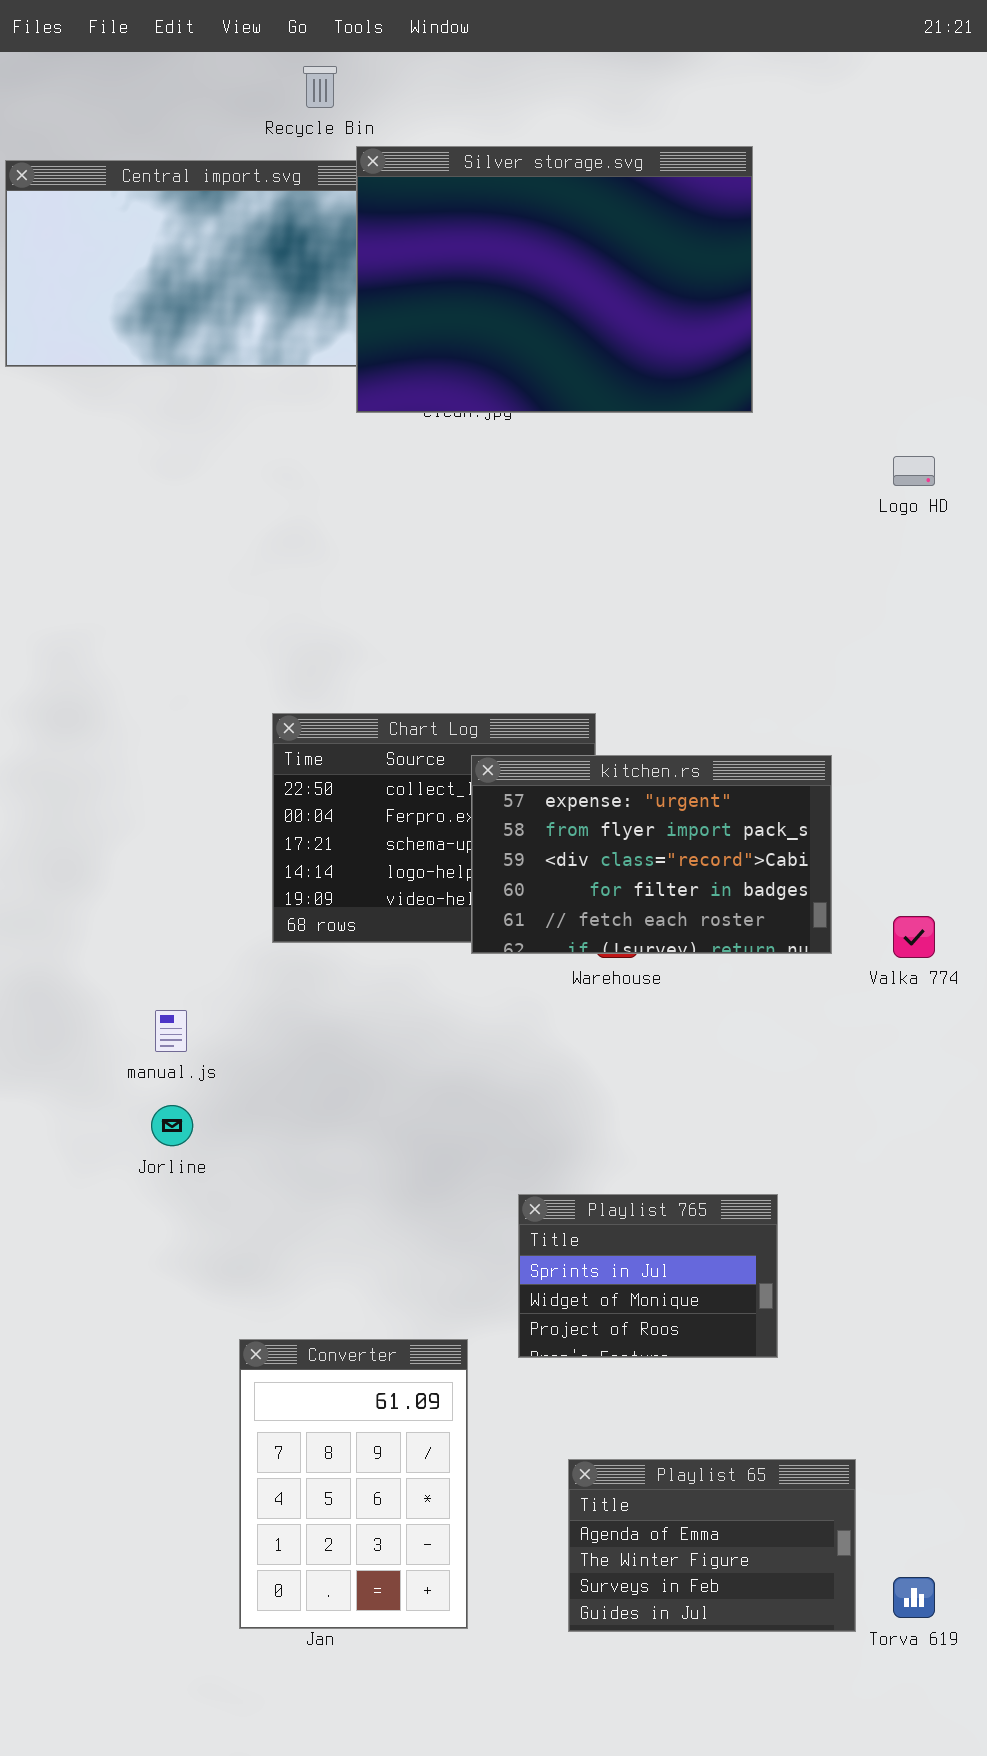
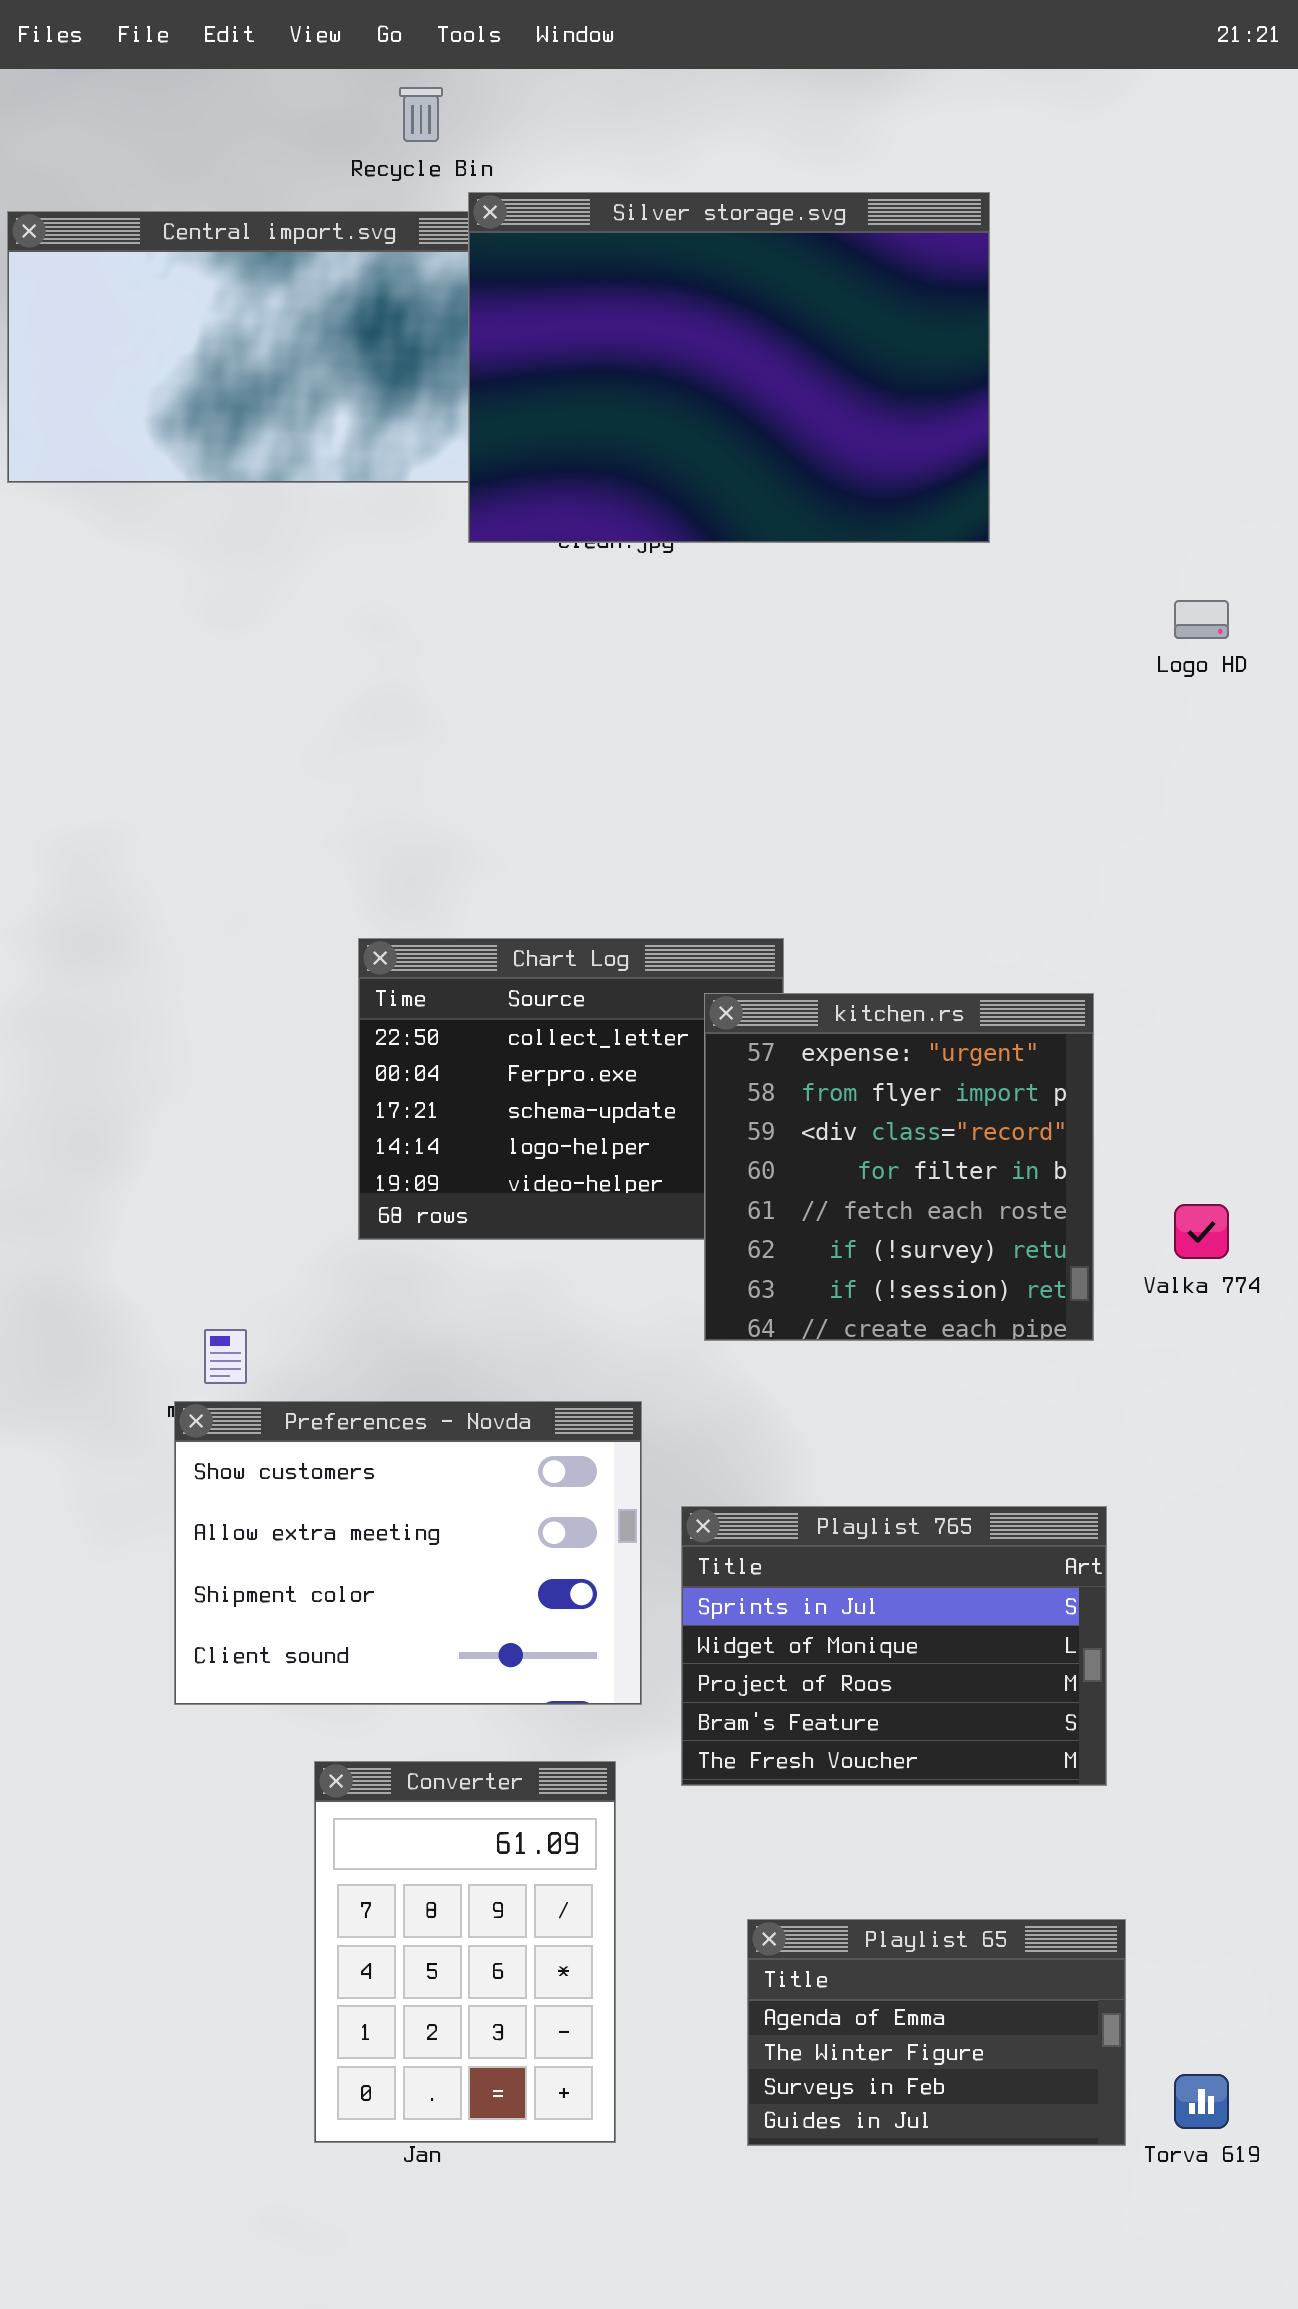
kitchen.rs: [471,755,832,954] -> [704,993,1094,1341], resized
Preferences - Novda: none -> [174,1401,642,1705], opened
Playlist 765: [518,1194,778,1358] -> [681,1506,1107,1786], resized

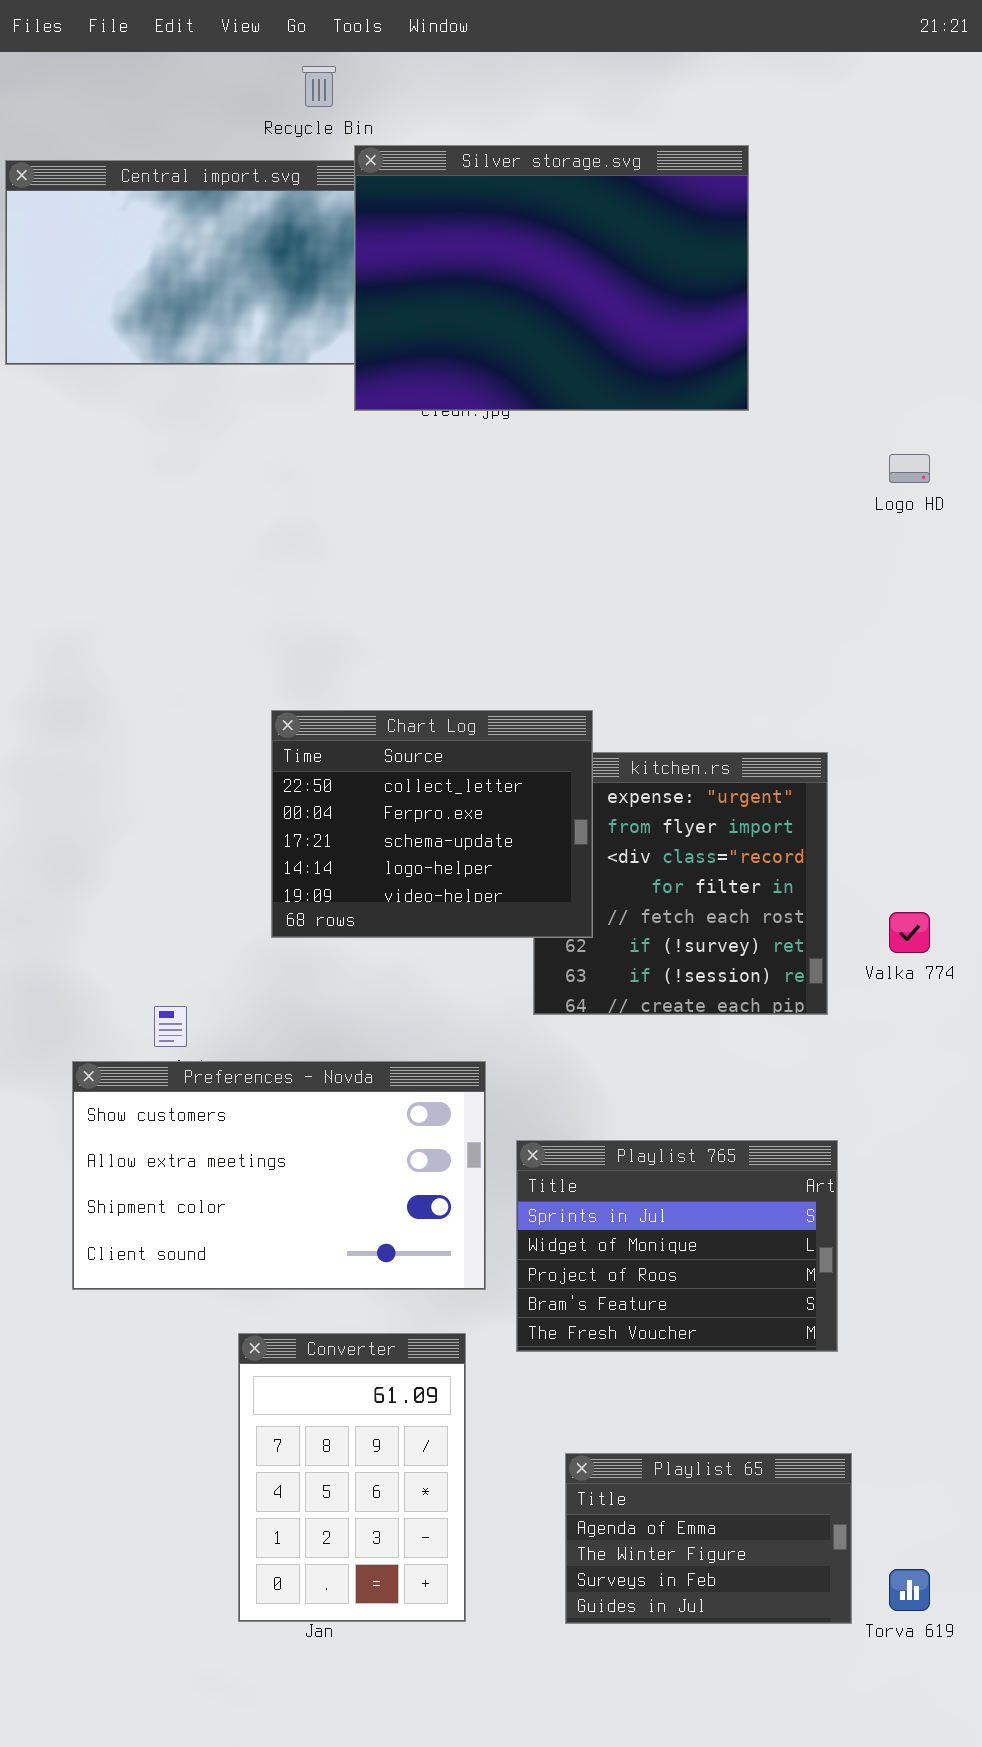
Chart Log: [358,938,784,1240] -> [271,710,593,938], raised
Preferences - Novda: [174,1401,642,1705] -> [72,1061,486,1290], resized

